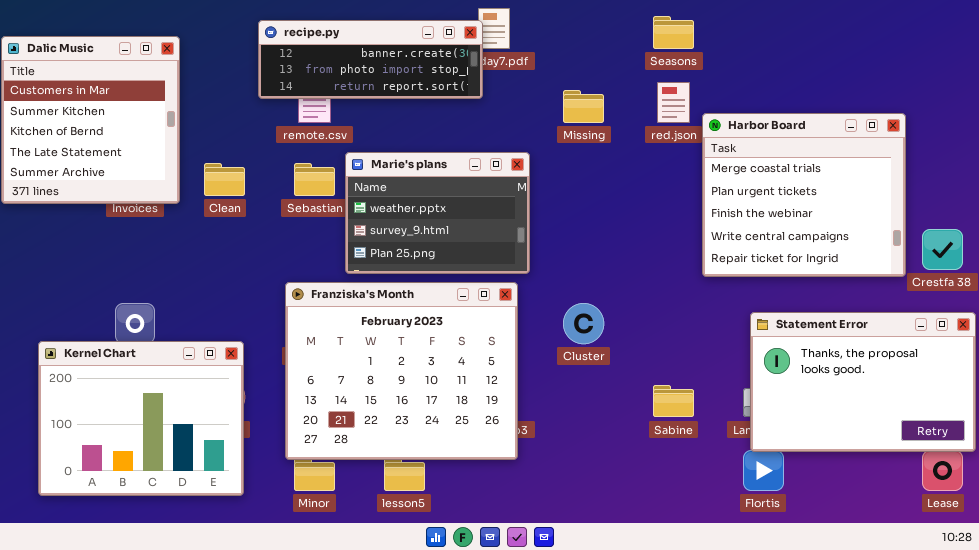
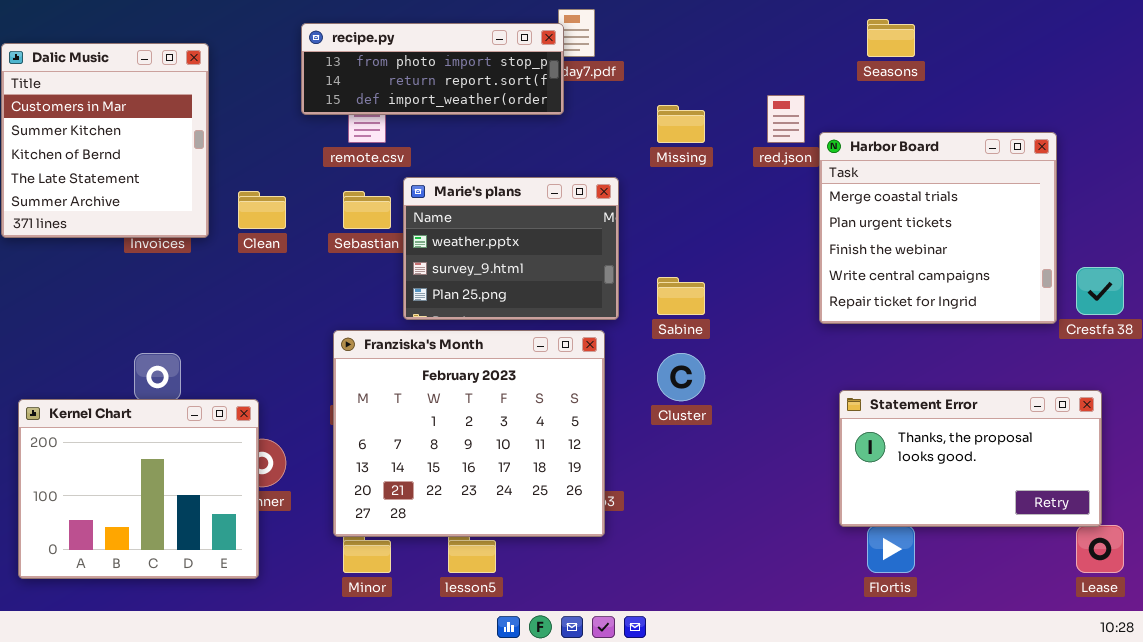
Seasons: [653,16,694,49] -> [867,19,915,57], moved
recipe.py: [258,20,483,99] -> [301,23,564,115], scrolled down 1 row
Statement Error: [750,312,976,452] -> [839,390,1102,527], moved, resized
Kernel Chart: [38,341,244,496] -> [18,399,259,579], moved
Sabine: [653,385,694,417] -> [657,277,705,315], moved

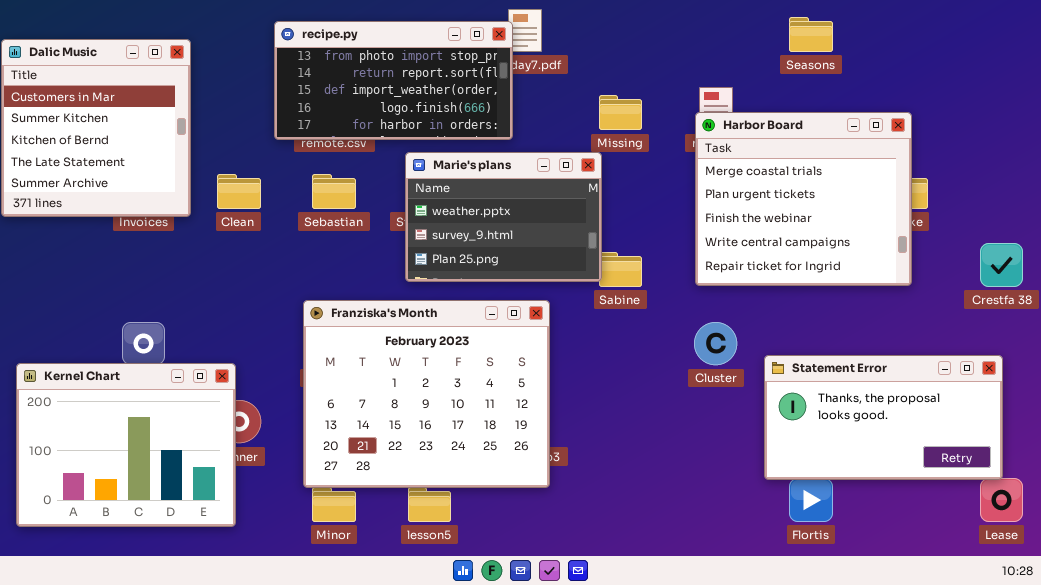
recipe.py: [301,23,564,115] -> [274,21,513,140], resized
Harbor Board: [819,132,1057,324] -> [695,112,912,286], moved
Marie's plans: [403,177,619,320] -> [405,152,602,282], moved
Cluster: [657,353,705,401] -> [694,322,737,365], moved

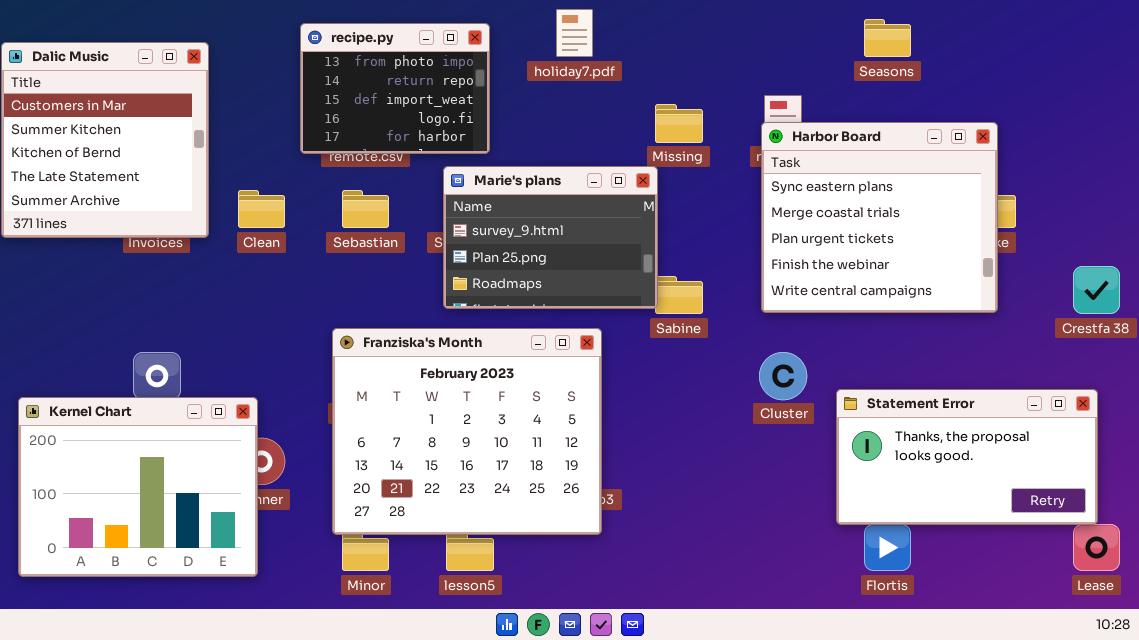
recipe.py: [274,21,513,140] -> [300,23,490,154], resized
Harbor Board: [695,112,912,286] -> [761,122,998,313], scrolled up 1 row
Marie's plans: [405,152,602,282] -> [443,166,658,309], scrolled down 1 row

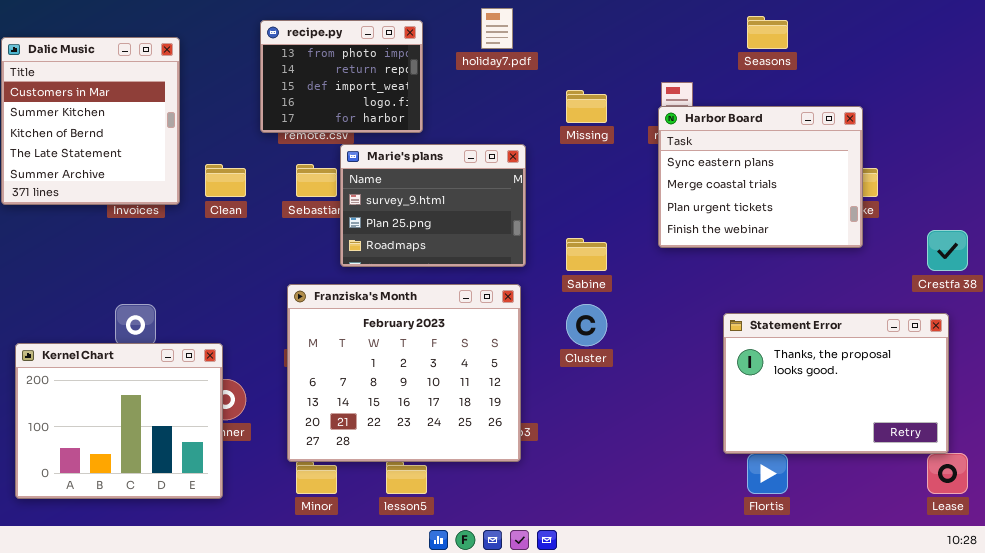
Harbor Board: [761,122,998,313] -> [658,106,863,248], resized
Marie's plans: [443,166,658,309] -> [340,144,526,267], moved
Cluster: [759,352,807,400] -> [566,304,607,346], moved
Statement Error: [836,389,1098,525] -> [723,313,949,454], resized

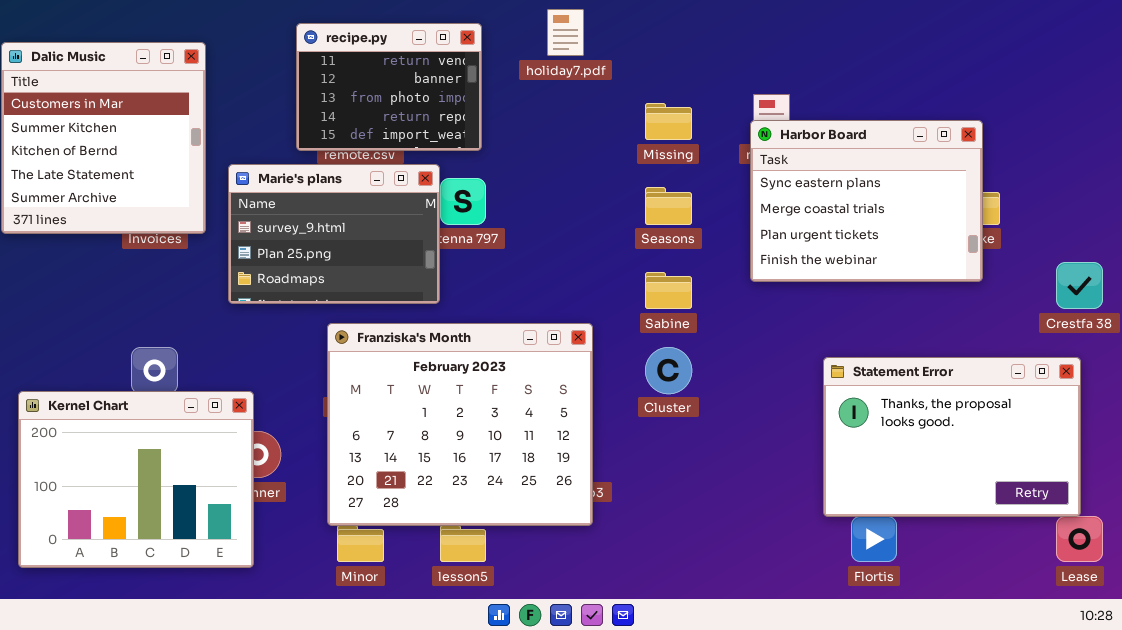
Seasons: [747,16,788,49] -> [645,187,692,225], moved
recipe.py: [260,20,423,133] -> [296,23,482,151], scrolled up 2 rows
Marie's plans: [340,144,526,267] -> [228,164,440,304], moved

